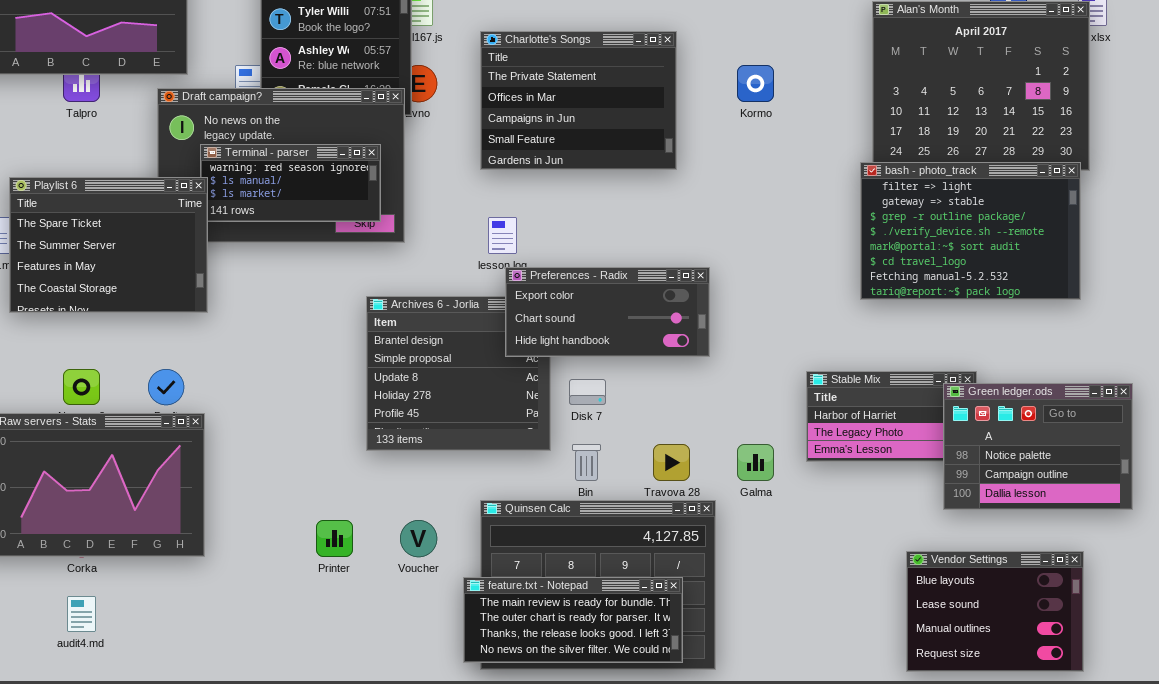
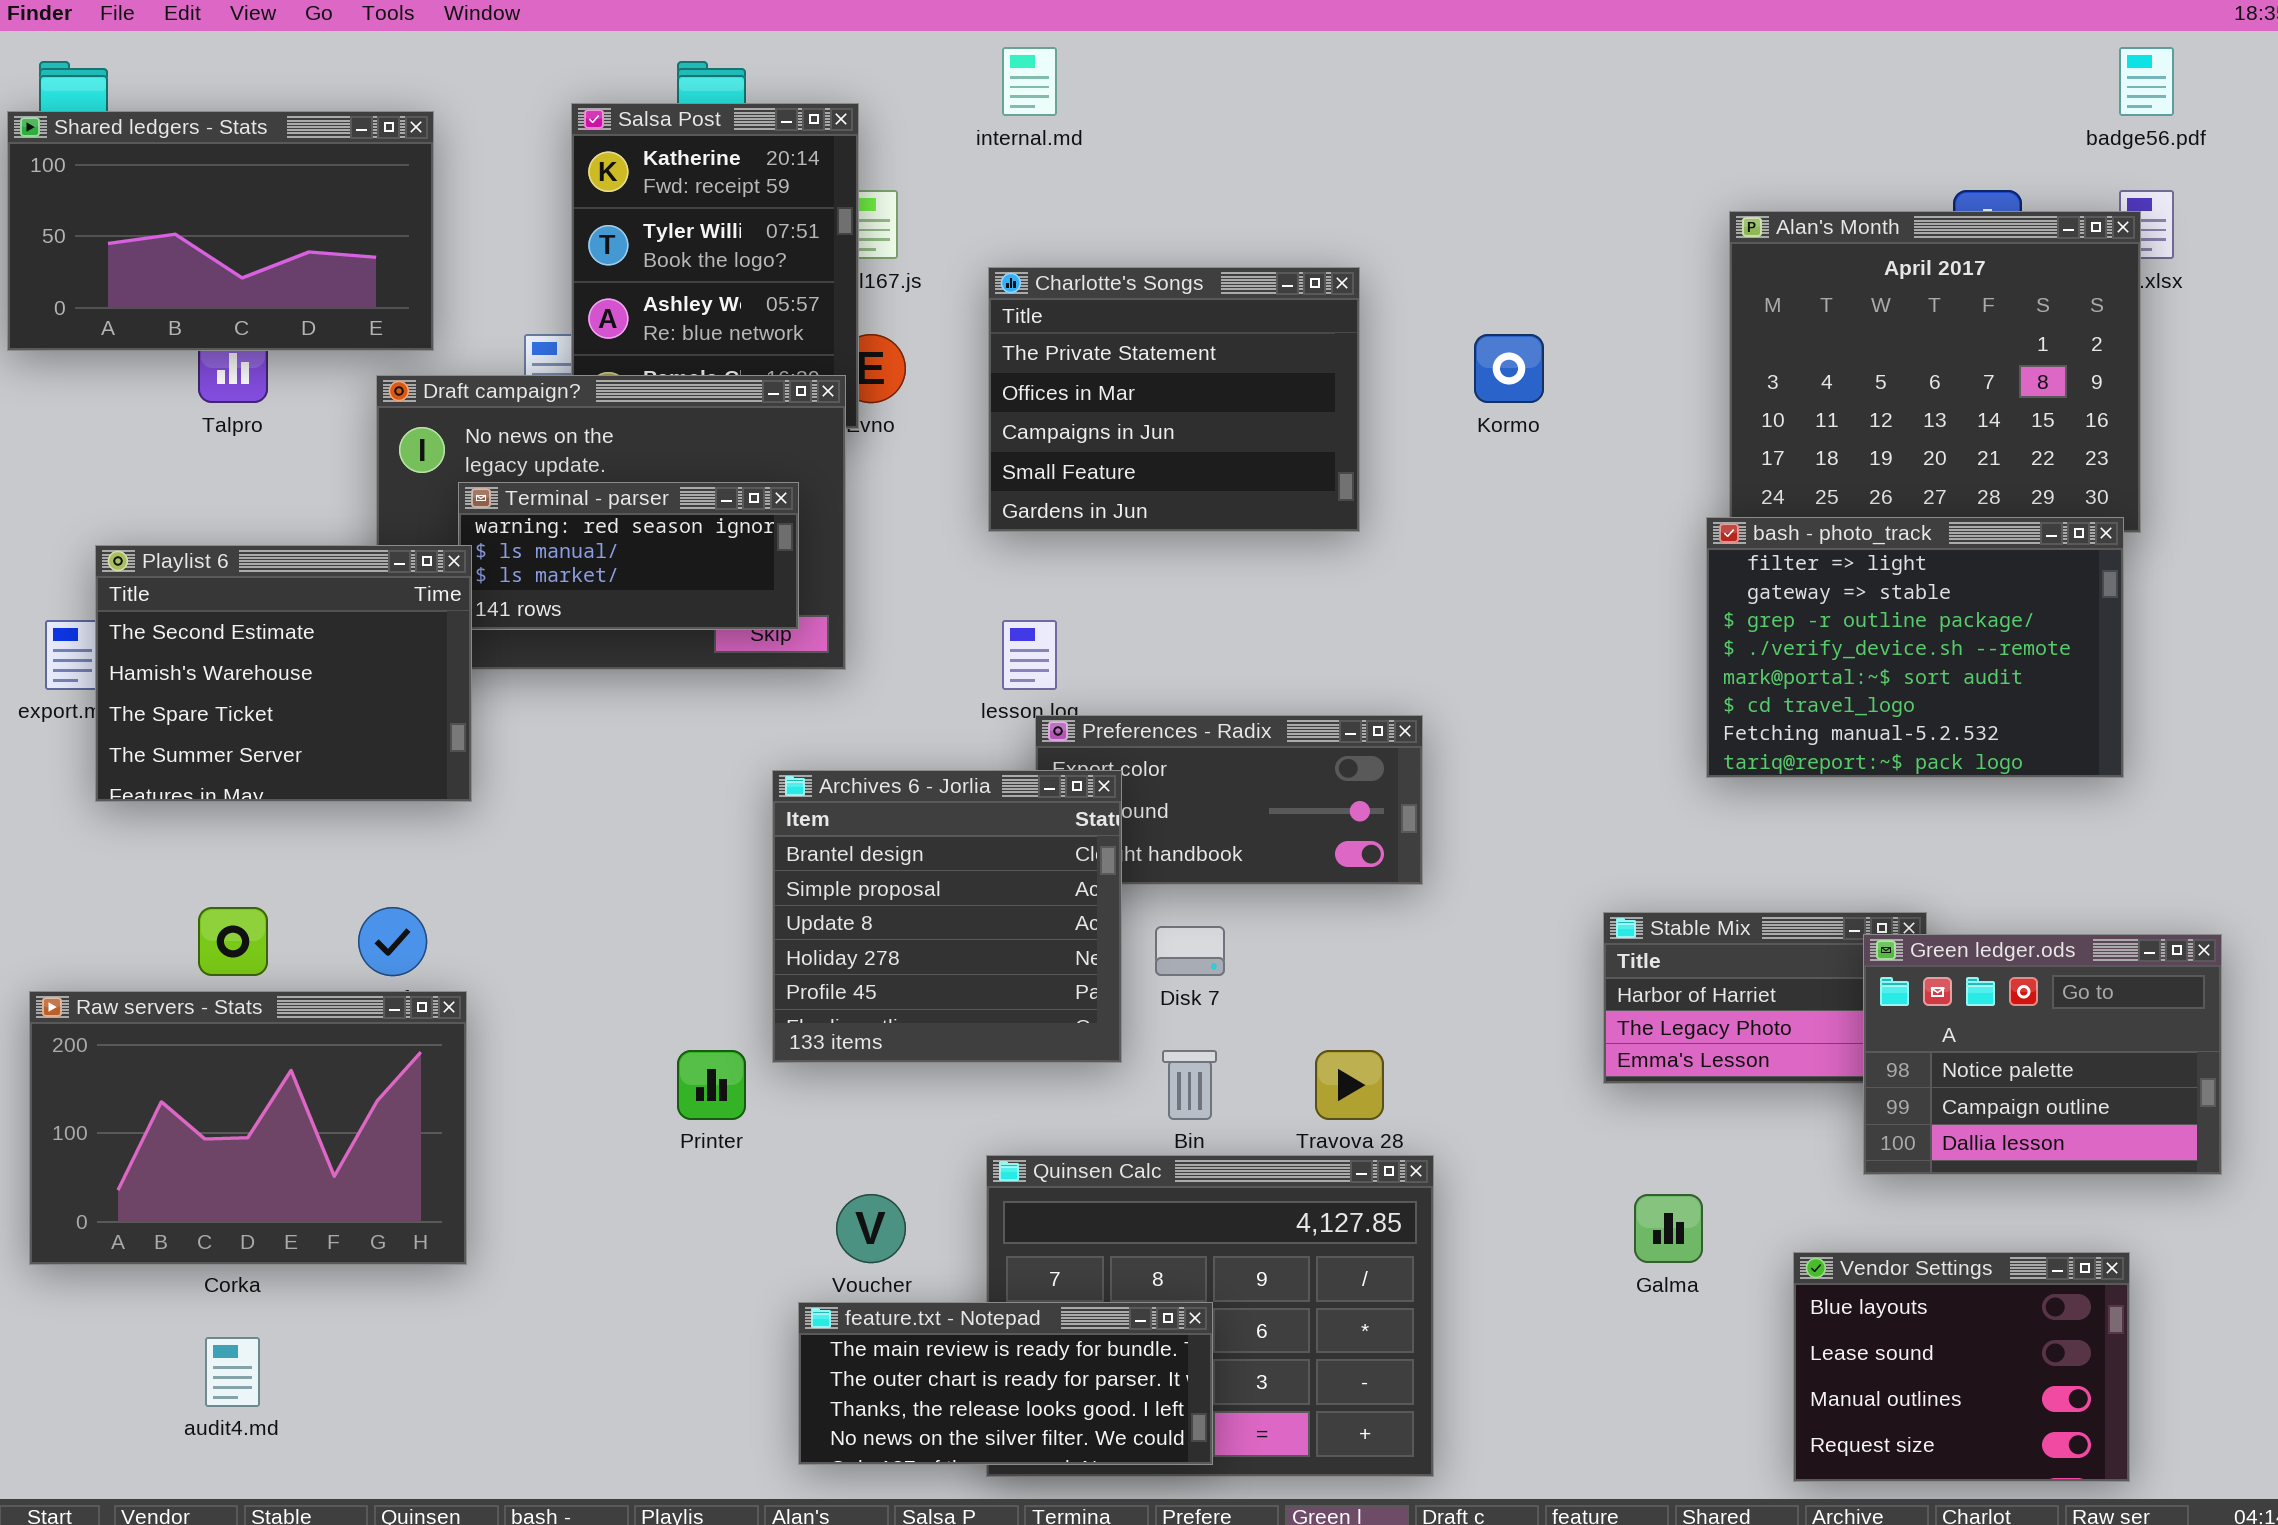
Playlist 6: [9,177,208,313] -> [95,545,472,802], scrolled up 2 rows
Archives 6 - Jorlia: [366,296,551,451] -> [772,770,1122,1063], raised
Galma: [737,444,774,481] -> [1634,1194,1703,1263], moved
Printer: [316,520,353,557] -> [677,1050,746,1120], moved
feature.txt - Notepad: [463,577,683,663] -> [798,1302,1213,1465], moved

